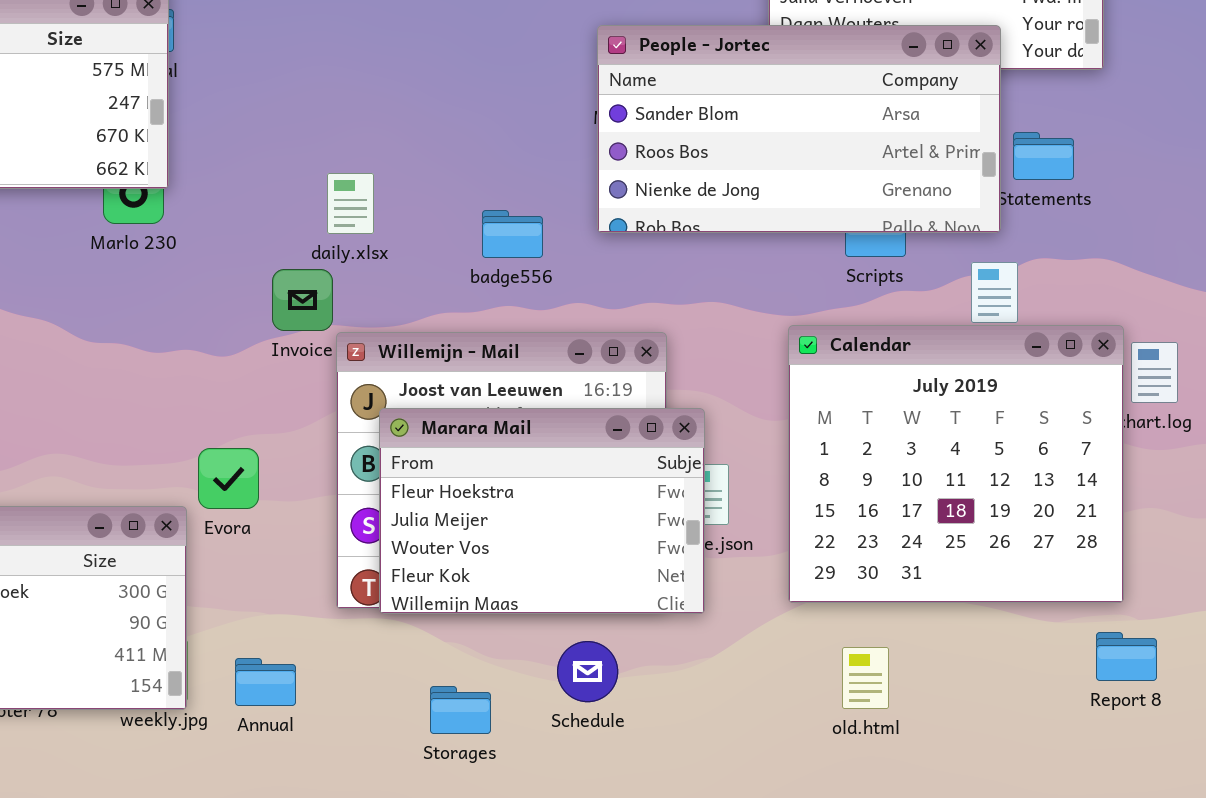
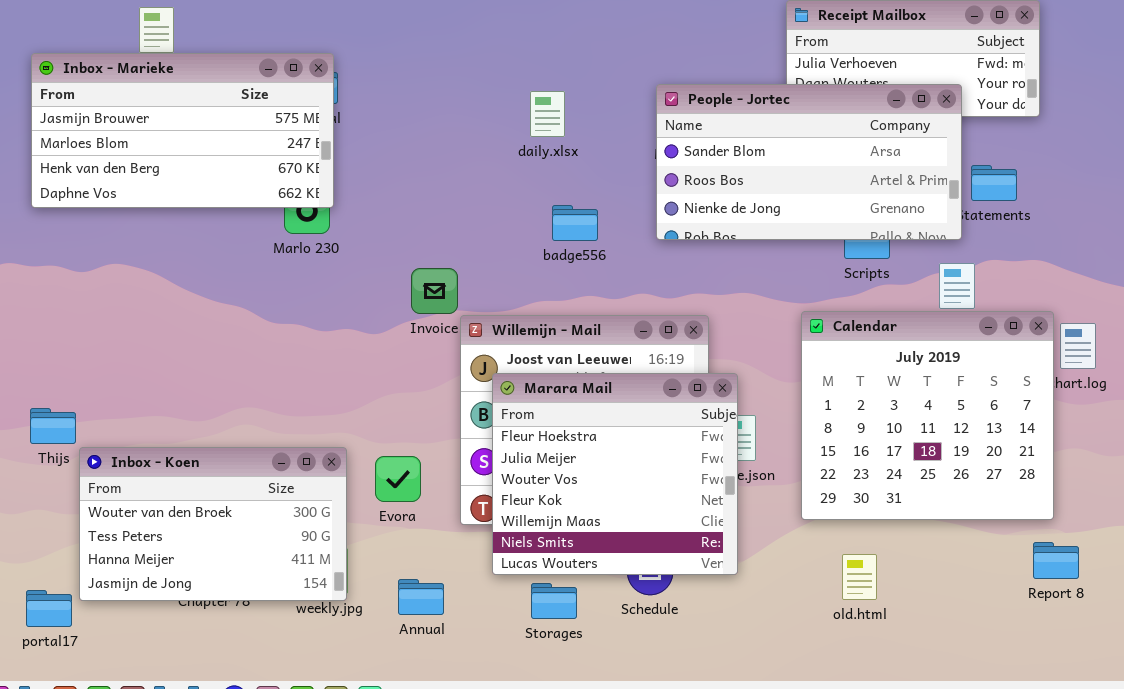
daily.xlsx: [327,173,374,234] -> [530,91,565,137], moved
badge556: [482,210,543,258] -> [552,205,598,241], moved
Marara Mail: [379,408,705,614] -> [492,373,738,575], resized
Evora: [198,448,259,509] -> [375,456,421,502], moved
Annual: [235,658,296,706] -> [398,579,444,615], moved

